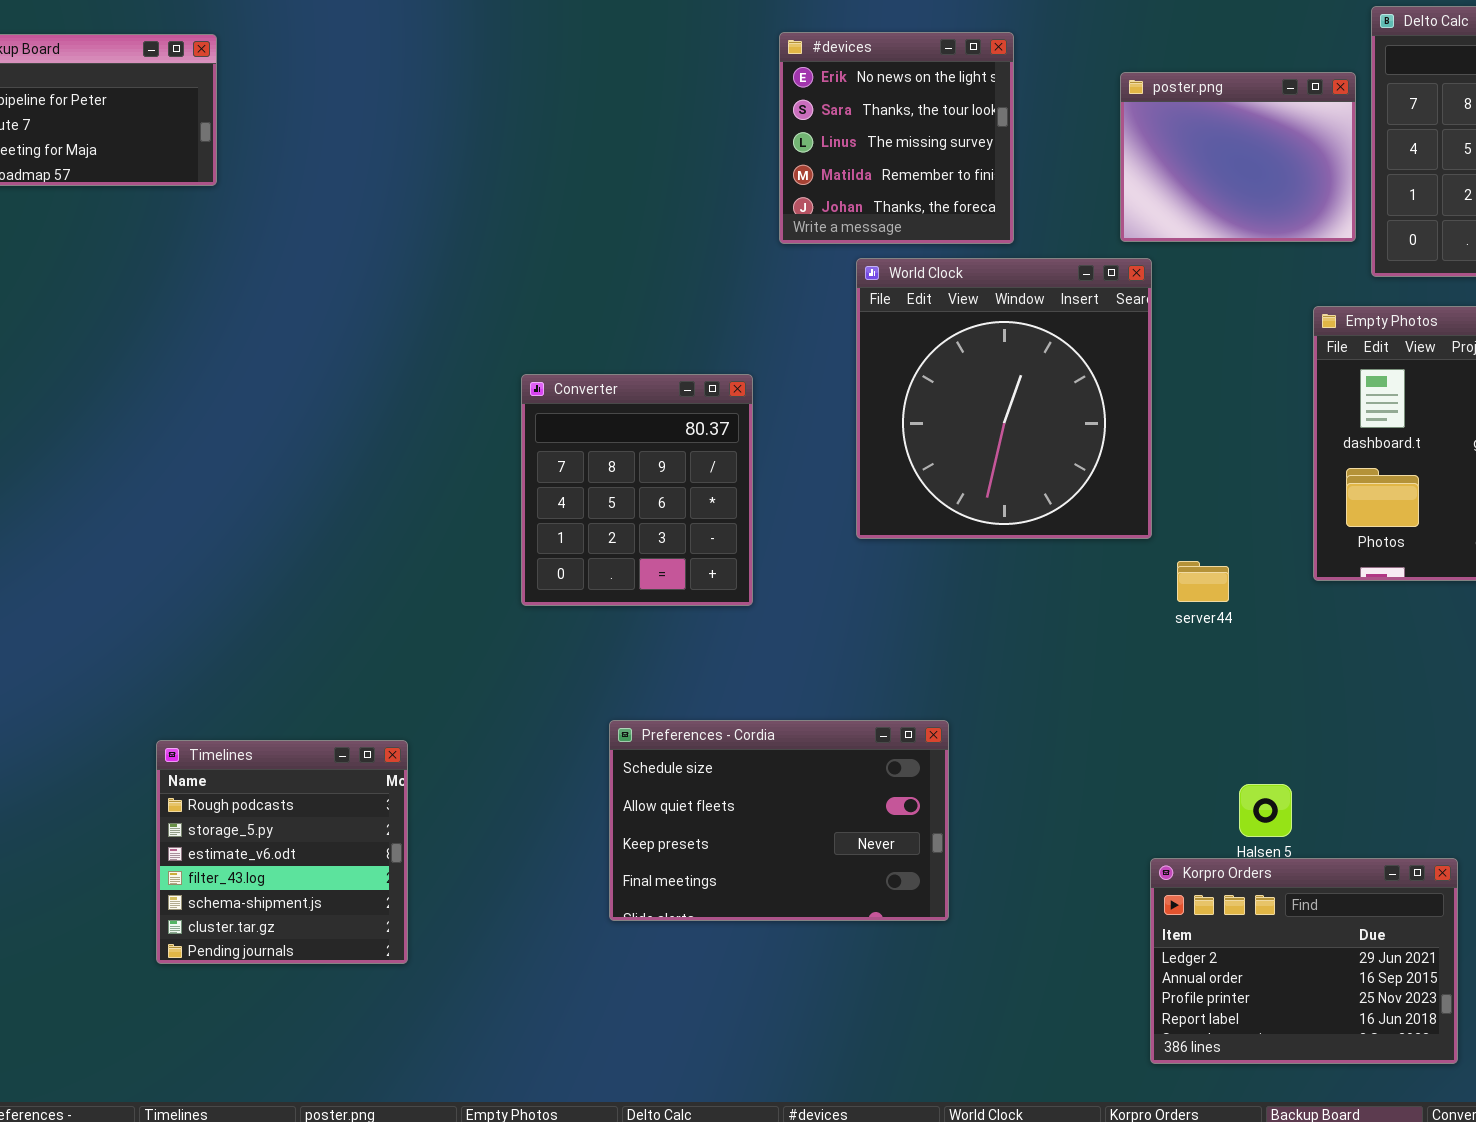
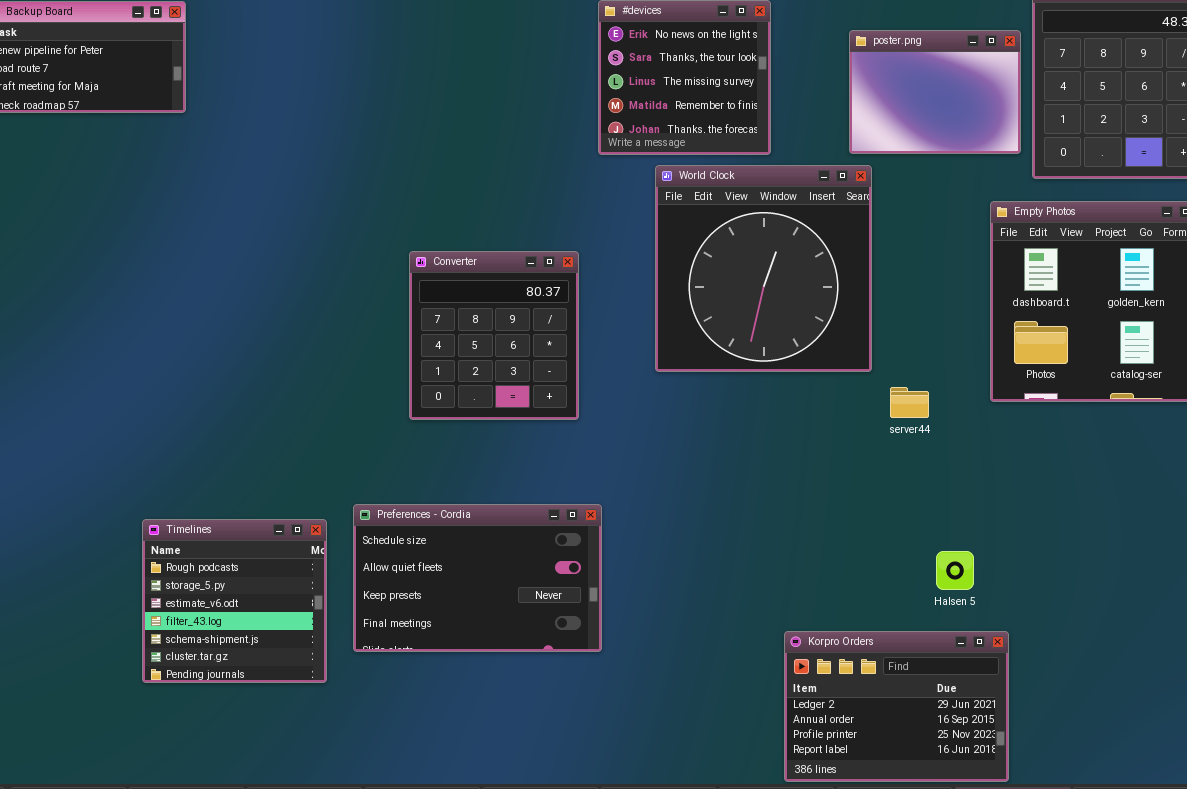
Preferences - Cordia: [609,720,949,921] -> [353,504,602,652], moved
Korpro Orders: [1150,858,1458,1064] -> [784,631,1009,782], moved

